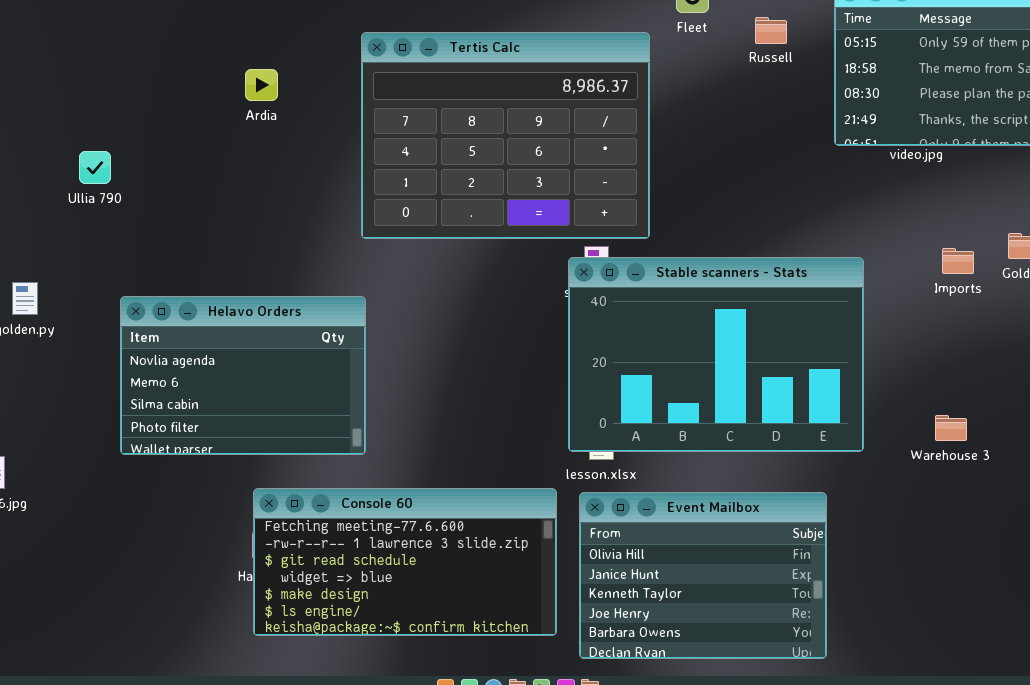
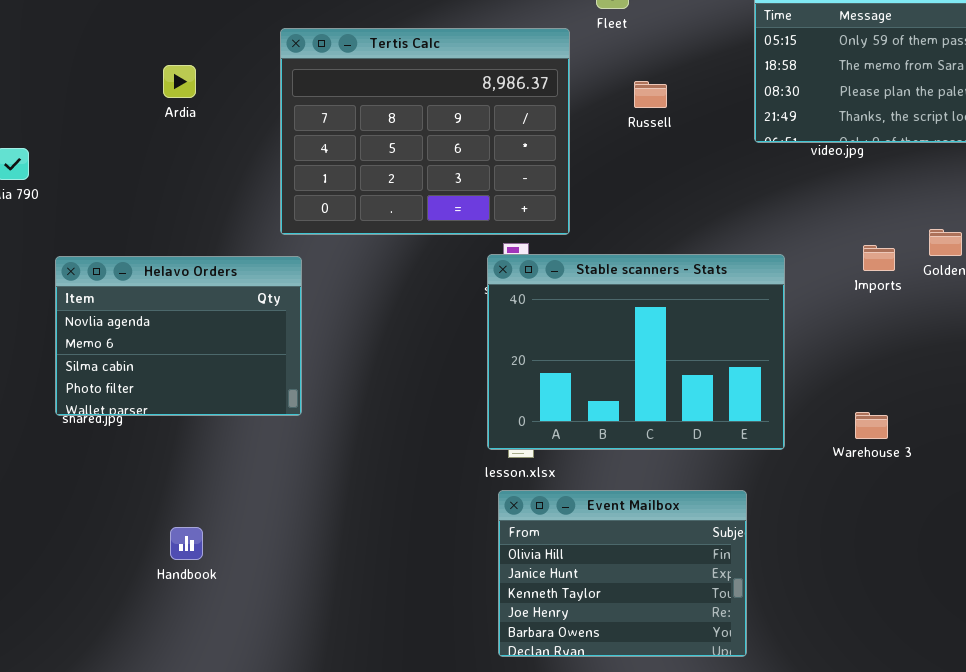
Russell: [755,17,787,44] -> [634,81,667,108], moved
Helavo Orders: [120,296,366,455] -> [55,256,302,416], moved
Console 60: [253,488,557,636] -> none, closed

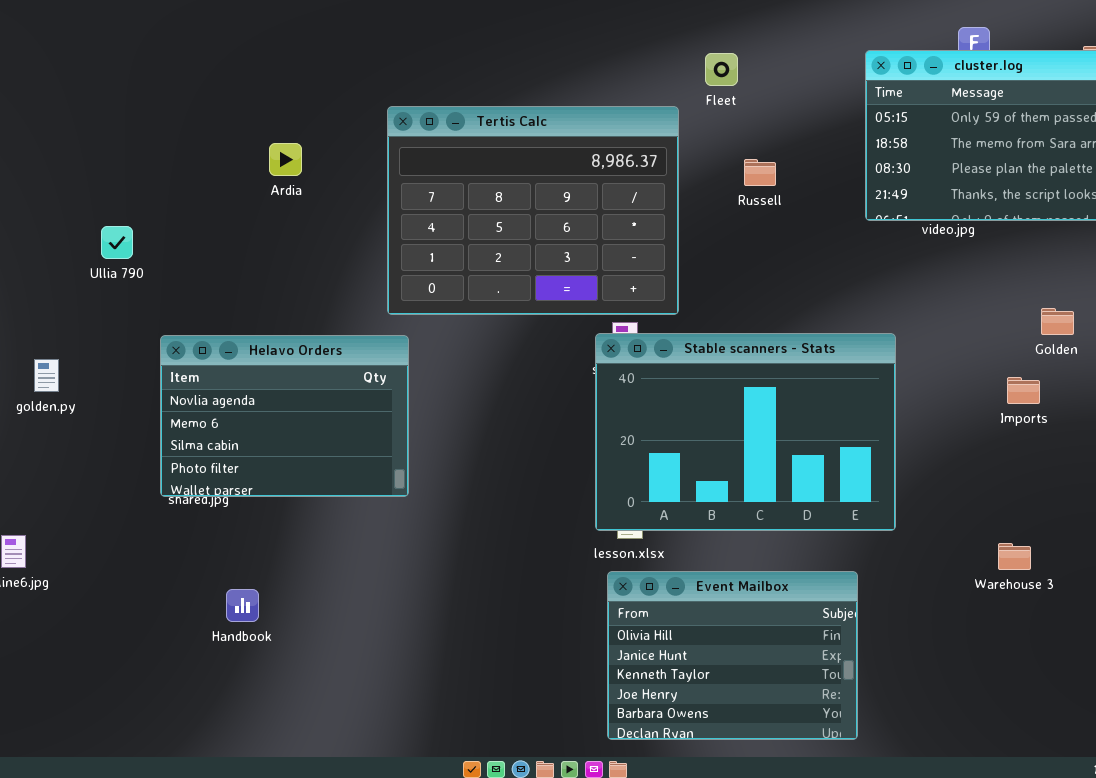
Imports: [863,245,895,271] -> [1007,377,1040,404], moved
Warehouse 3: [855,412,888,439] -> [998,543,1031,570], moved
Handbook: [170,527,203,560] -> [226,589,259,622], moved

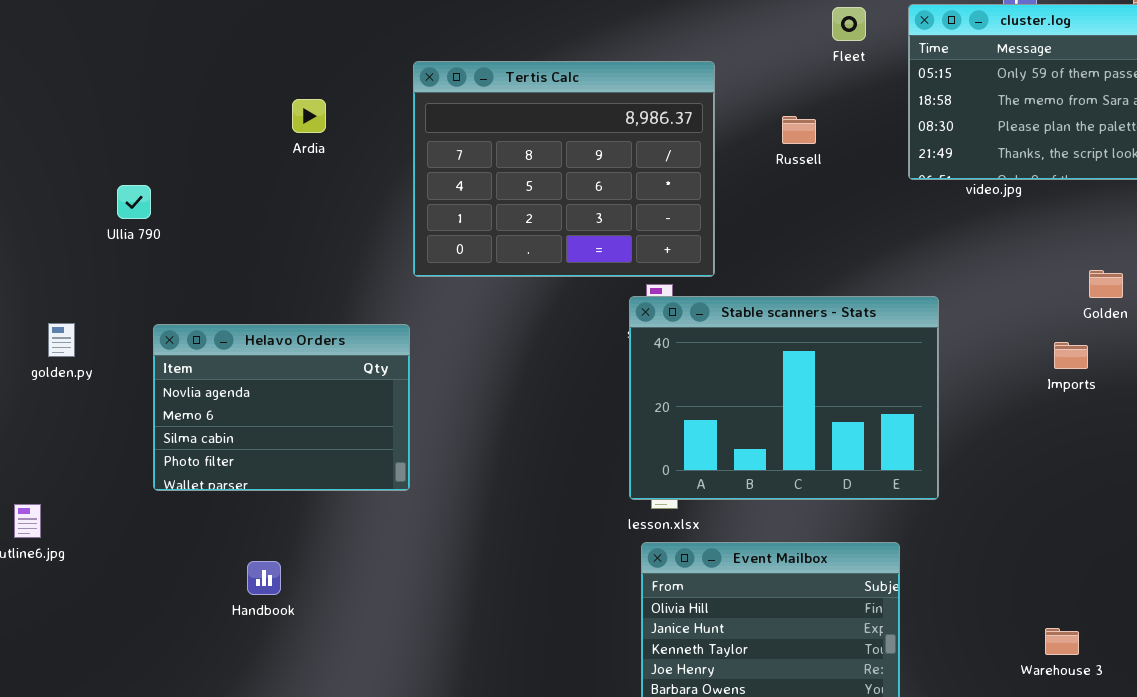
Fleet: [705,53,738,86] -> [832,7,866,41], moved
Helavo Orders: [160,335,409,497] -> [153,324,410,491], moved
Warehouse 3: [998,543,1031,570] -> [1045,628,1079,655], moved

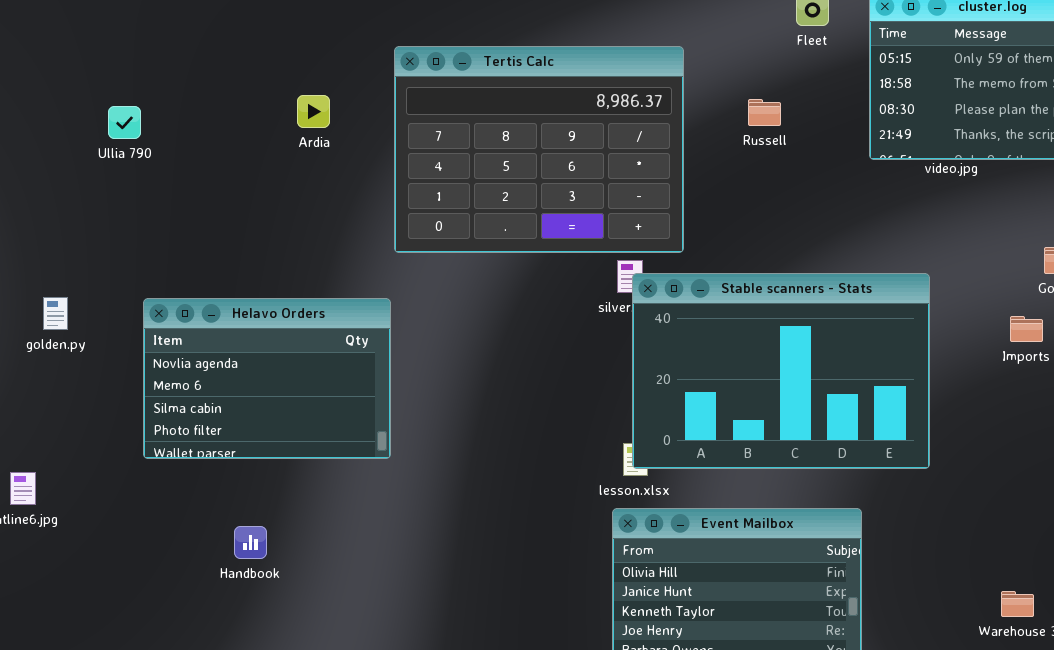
Ardia: [292,99,326,133] -> [297,95,330,128], moved
Ullia 790: [117,185,151,219] -> [108,106,141,139], moved
Stable scanners - Stats: [629,296,939,500] -> [632,273,930,469], moved

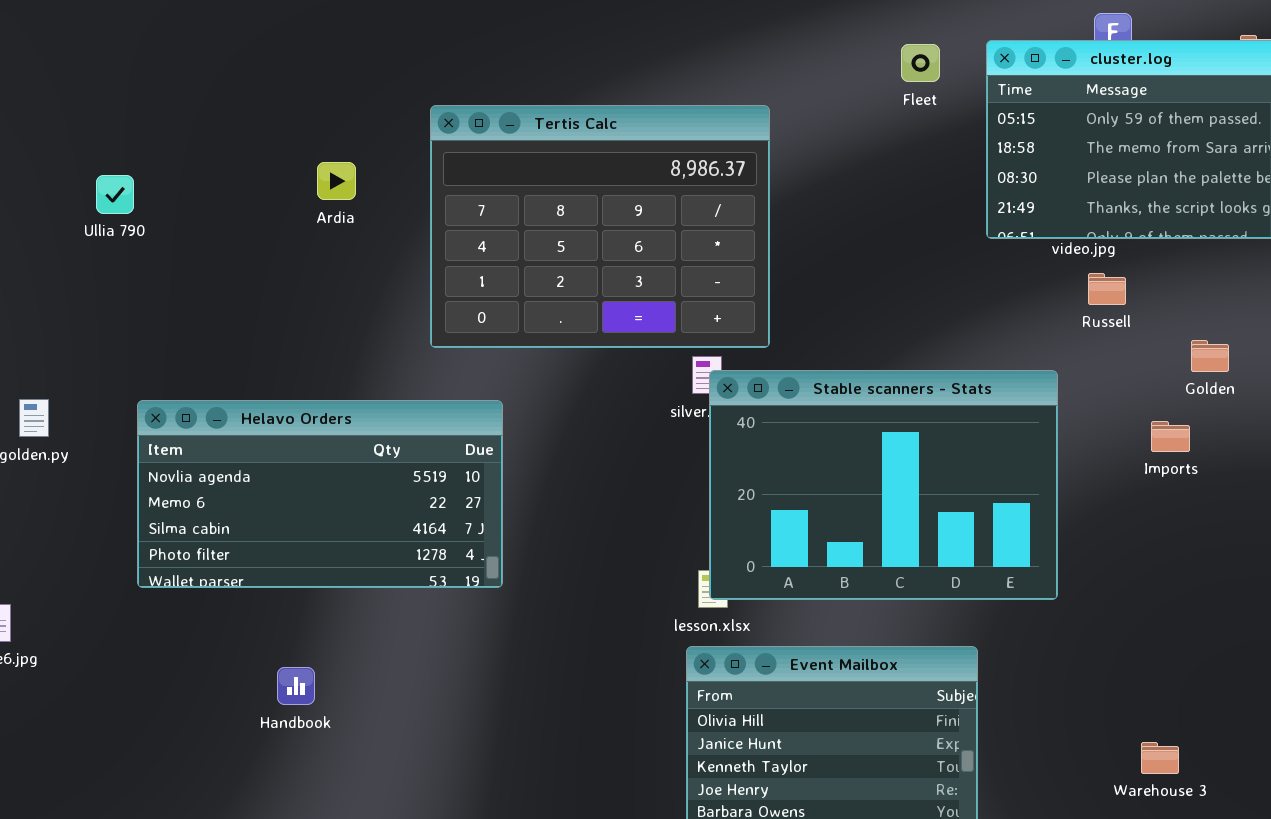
Russell: [748,99,781,126] -> [1088,273,1126,305], moved
Helavo Orders: [143,298,391,459] -> [137,400,503,588], resized
Handbook: [234,526,267,559] -> [277,667,315,705], moved

